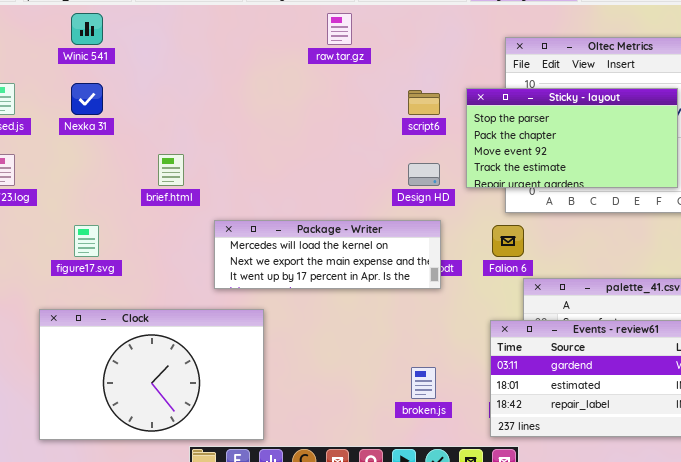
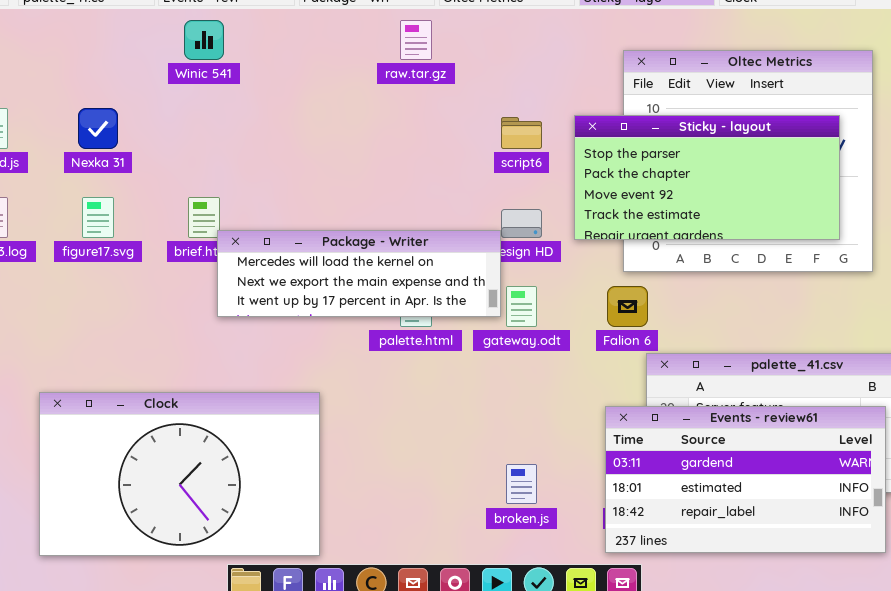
Winic 541: [71,13,103,45] -> [184,20,224,60], moved
Package - Writer: [214,220,441,289] -> [217,230,501,317], moved
figure17.svg: [74,225,99,257] -> [82,197,114,238], moved

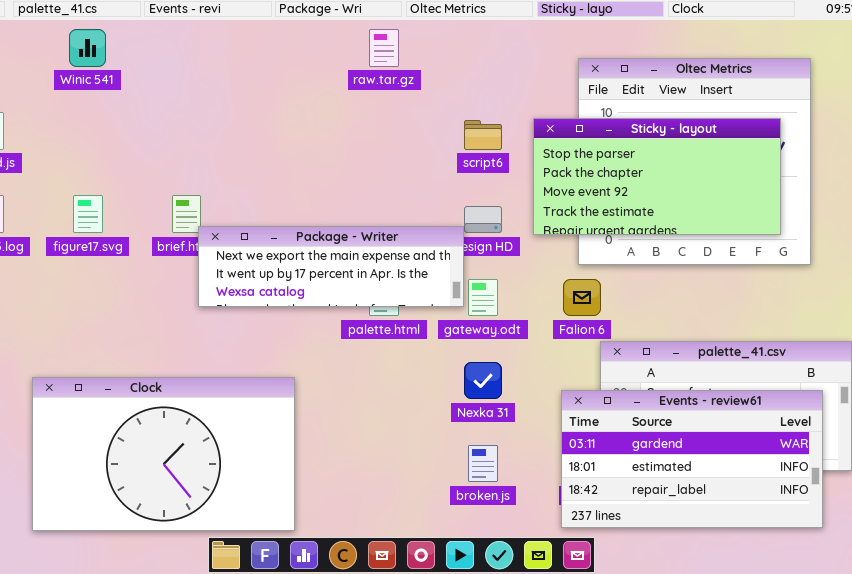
Winic 541: [184,20,224,60] -> [69,29,106,67], moved
Nexka 31: [78,108,118,149] -> [464,362,502,399], moved
Package - Writer: [217,230,501,317] -> [198,226,464,307], scrolled down 1 row

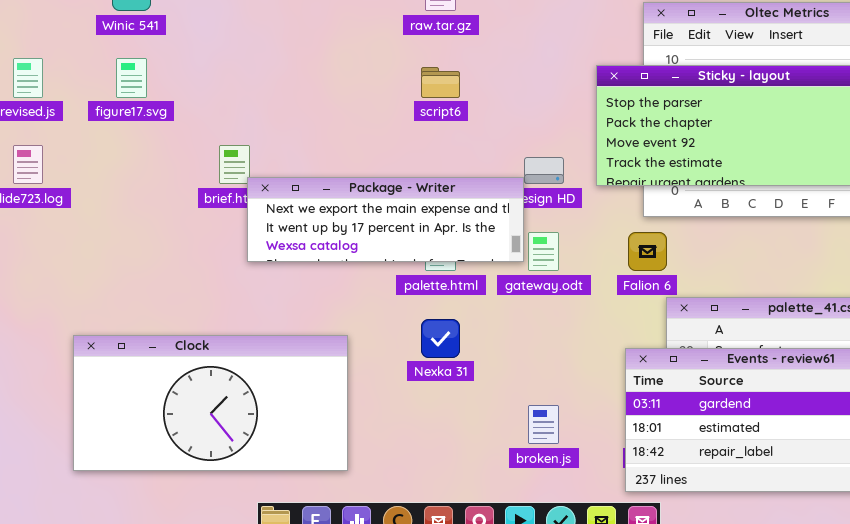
script6: [464,120,502,150] -> [421,67,460,98], moved
figure17.svg: [73,195,103,233] -> [116,58,147,98], moved
Nexka 31: [464,362,502,399] -> [421,319,460,358], moved
Clock: [32,377,295,531] -> [73,335,348,471], resized

